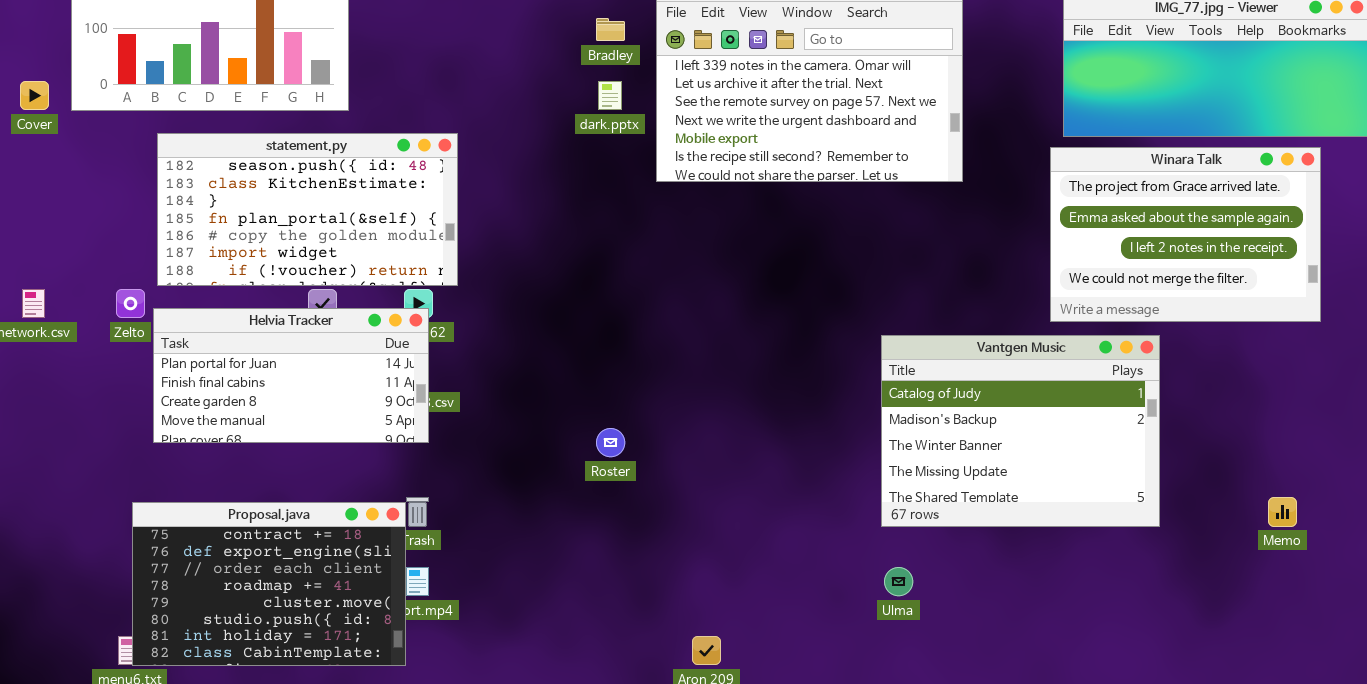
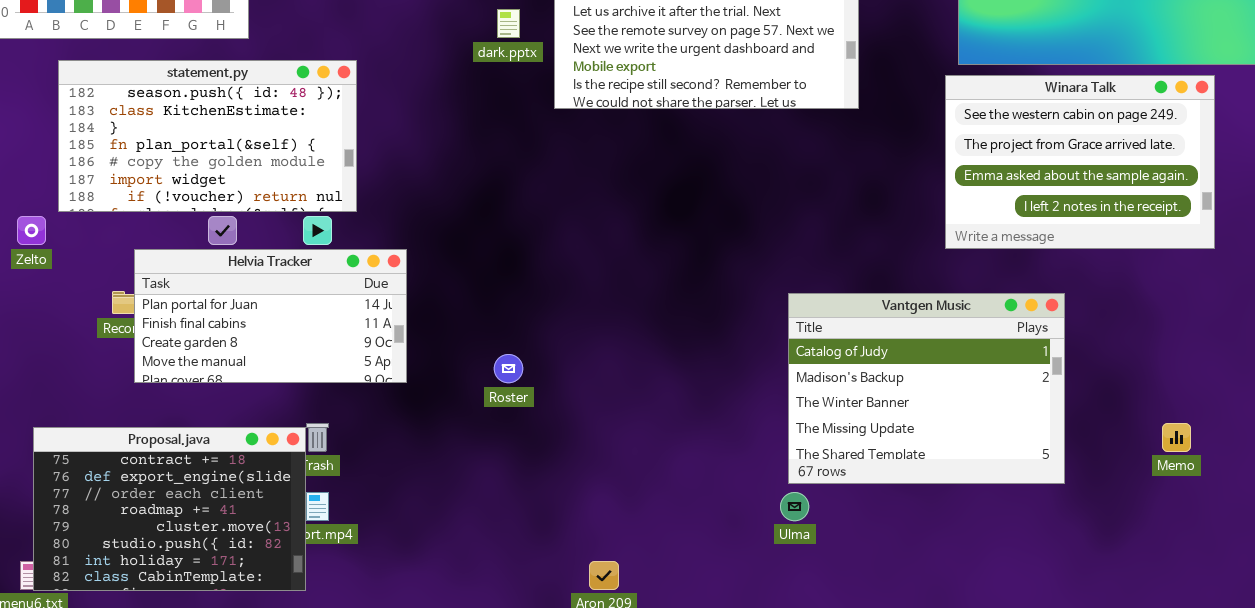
Winara Talk: [1050,147,1321,322] -> [945,75,1215,249], scrolled up 1 row
Helvia Tracker: [153,308,429,443] -> [134,249,407,383], moved
Vantgen Music: [881,335,1160,527] -> [788,293,1065,484], moved

